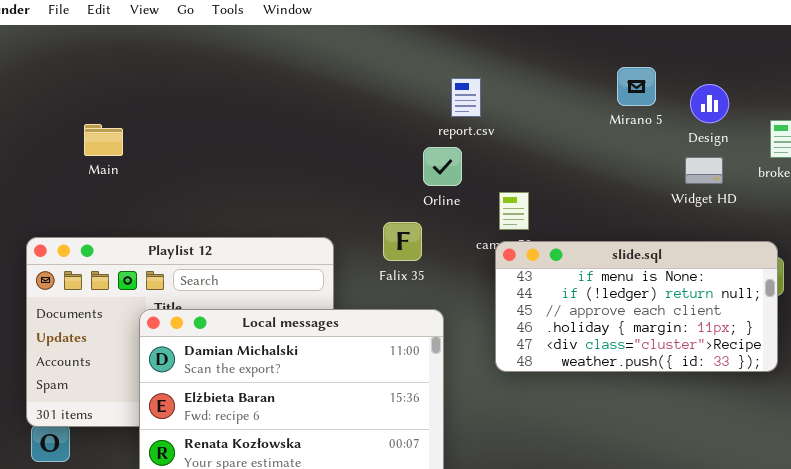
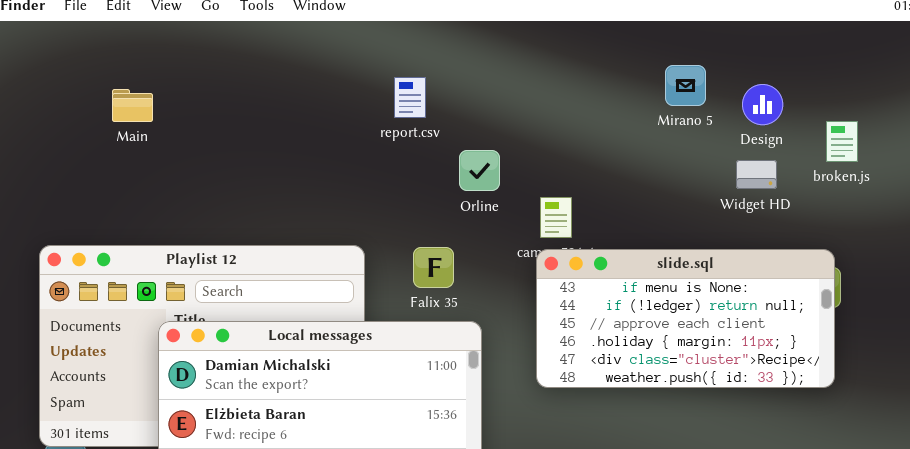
report.csv: [451,78,481,117] -> [394,77,426,118], moved
Main: [84,124,123,156] -> [112,89,153,122], moved
Falix 35: [383,222,422,261] -> [413,247,454,288], moved

